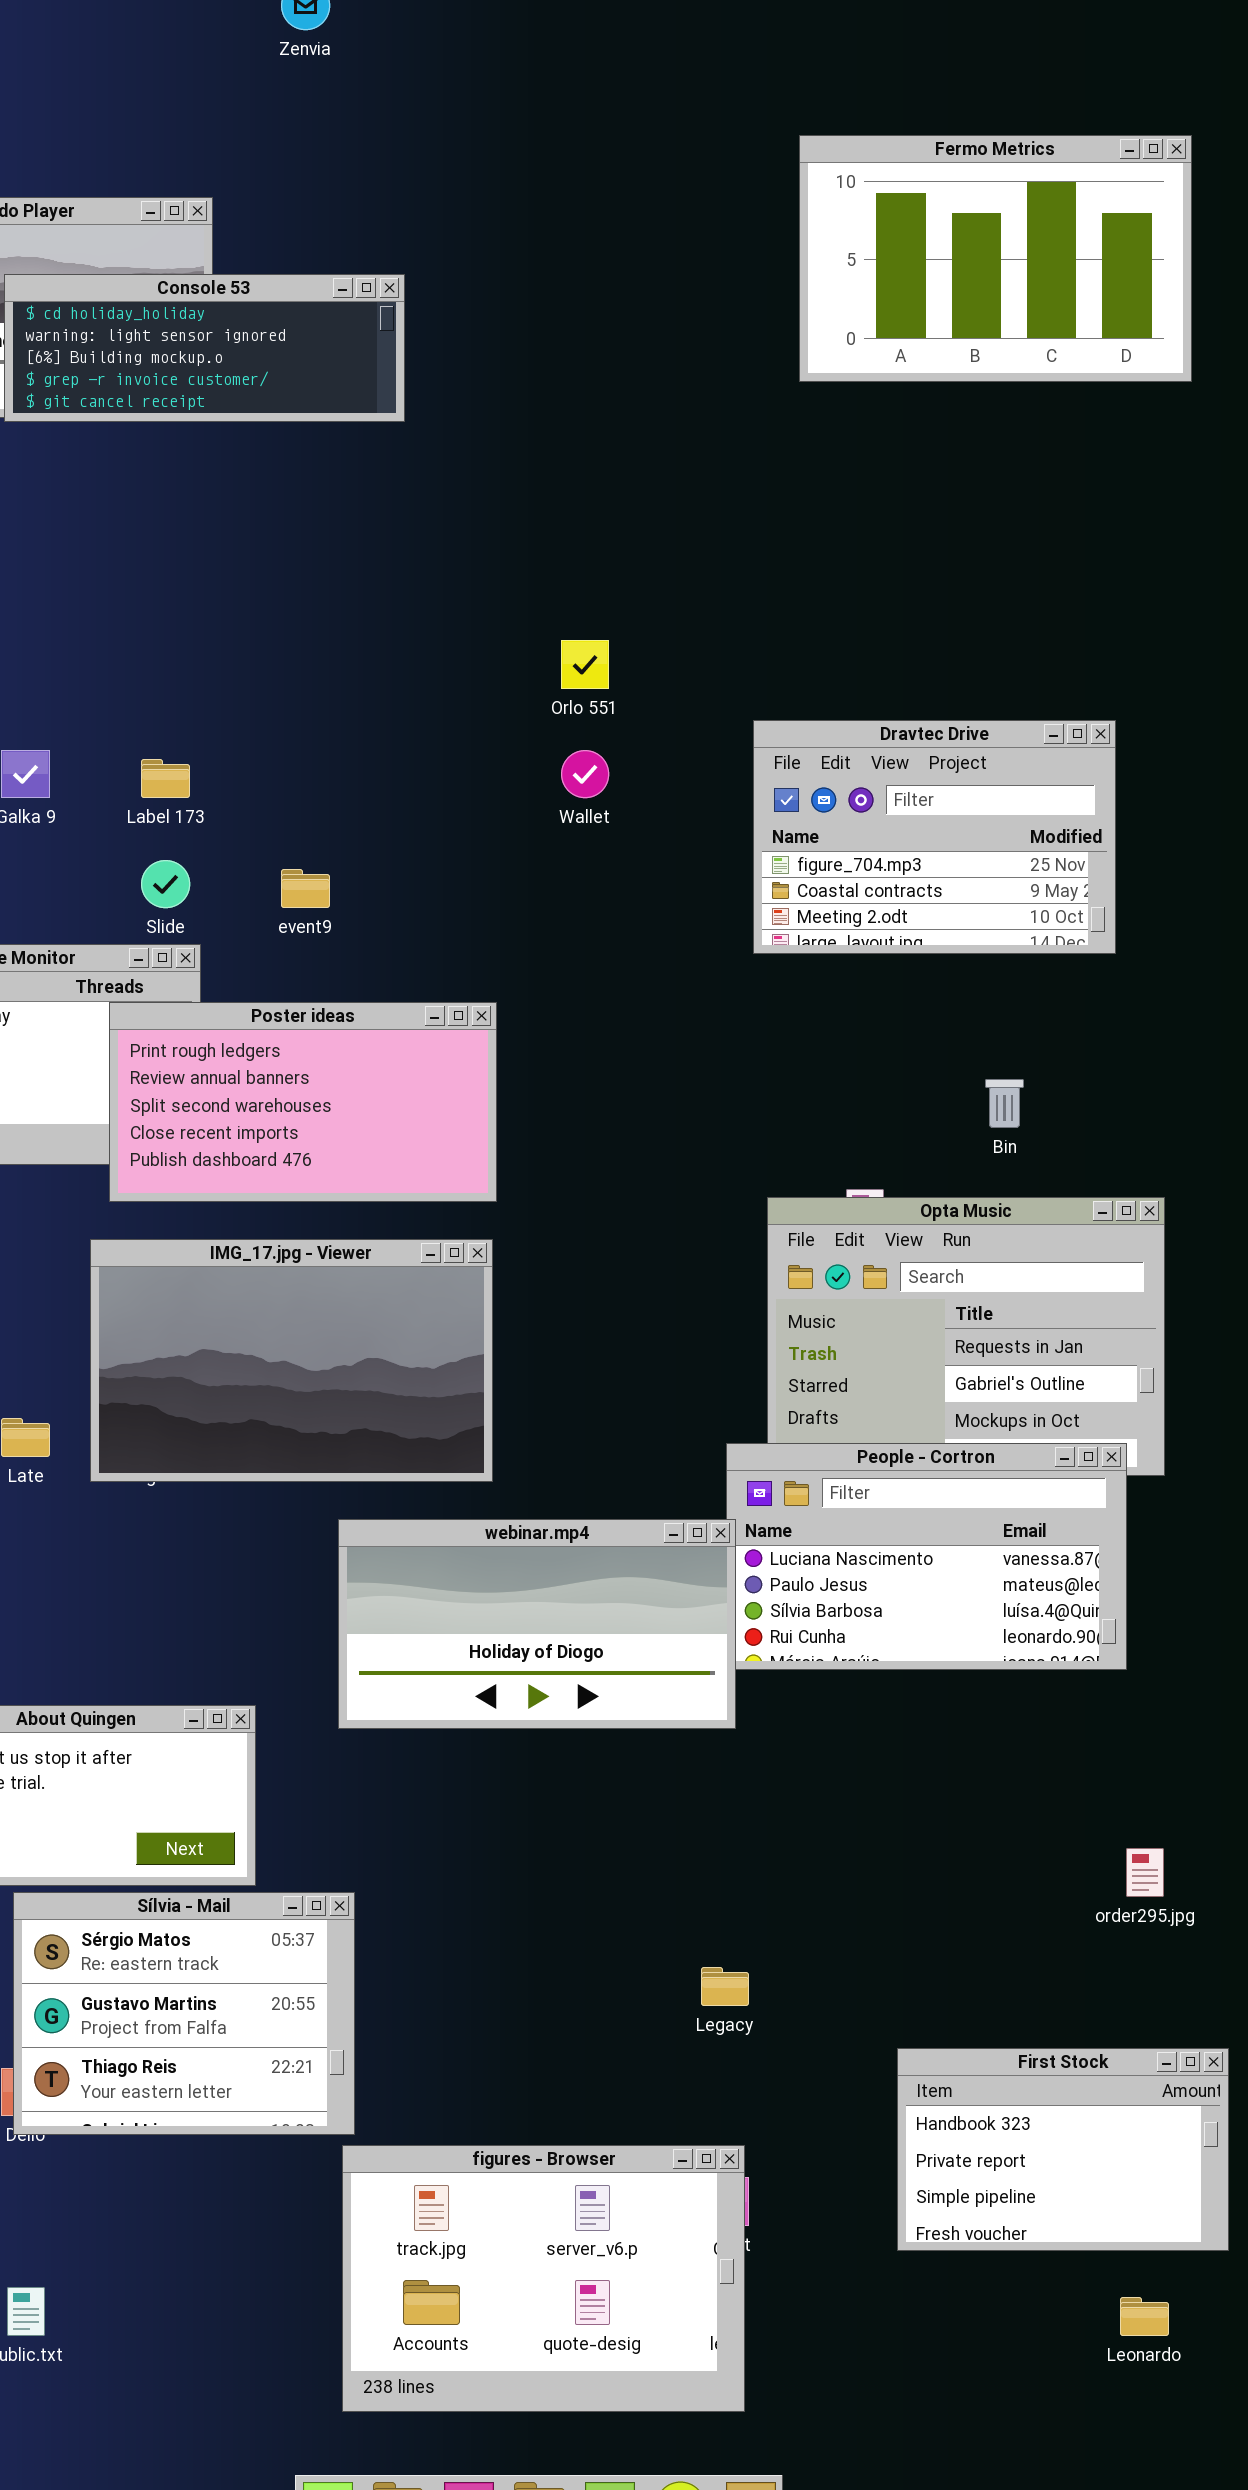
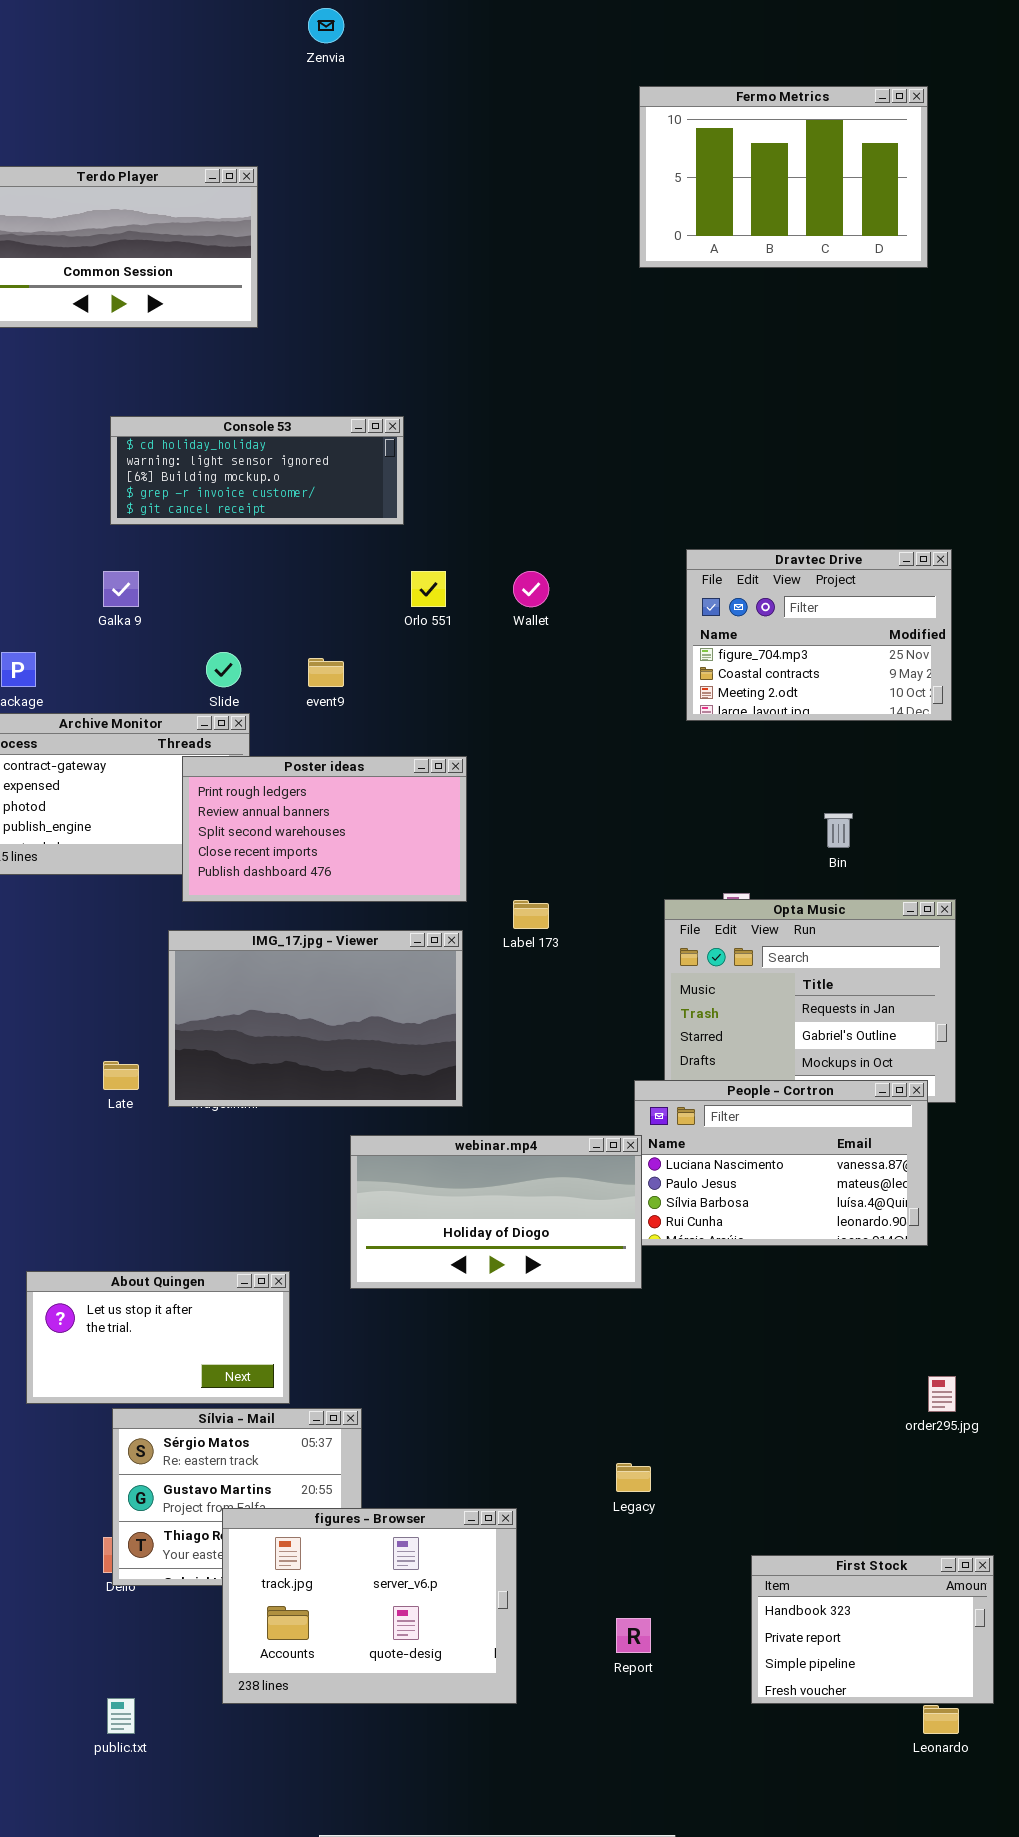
Fermo Metrics: [799,135,1192,382] -> [639,86,928,268], moved
Console 53: [4,274,405,422] -> [110,416,404,525], moved
Orlo 551: [561,640,609,689] -> [411,571,446,607], moved
Dravtec Drive: [753,720,1116,954] -> [686,549,952,721], moved
Label 173: [141,759,190,798] -> [513,900,549,929], moved
First Stock: [897,2048,1229,2251] -> [751,1555,994,1704], moved
figures - Browser: [342,2145,745,2412] -> [222,1508,517,1704], moved

